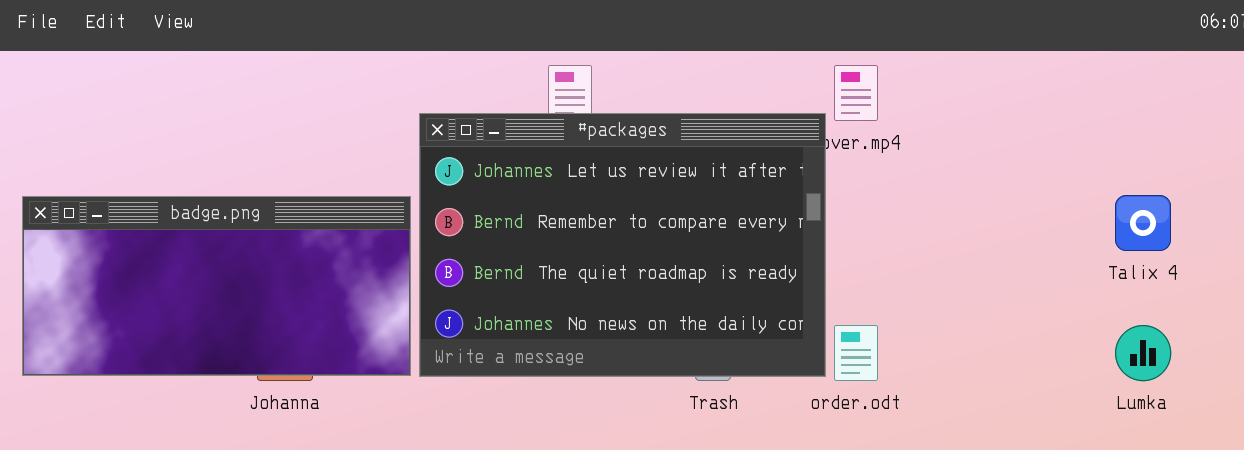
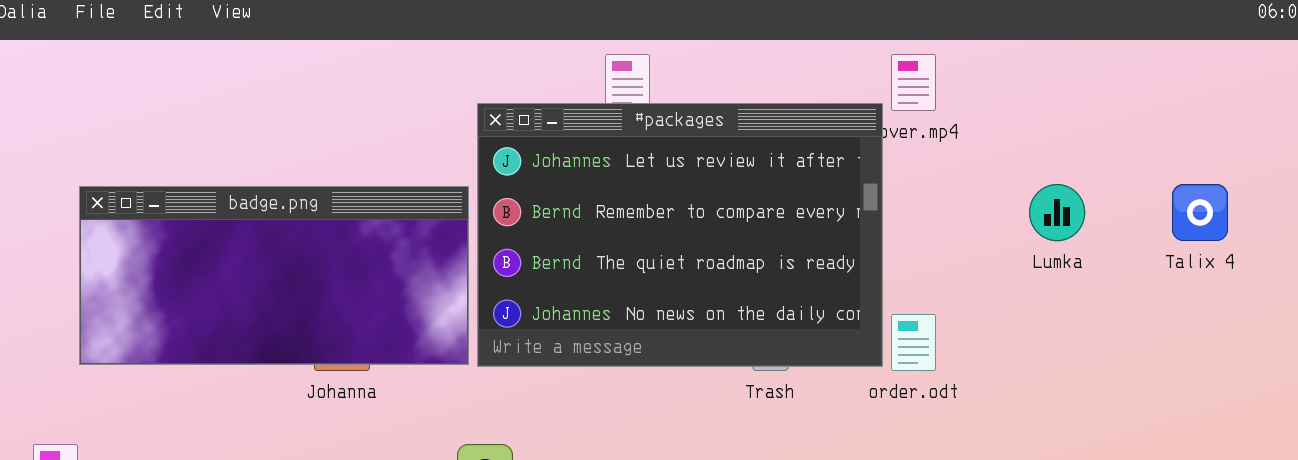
Lumka: [1115,325,1171,381] -> [1029,184,1085,241], moved

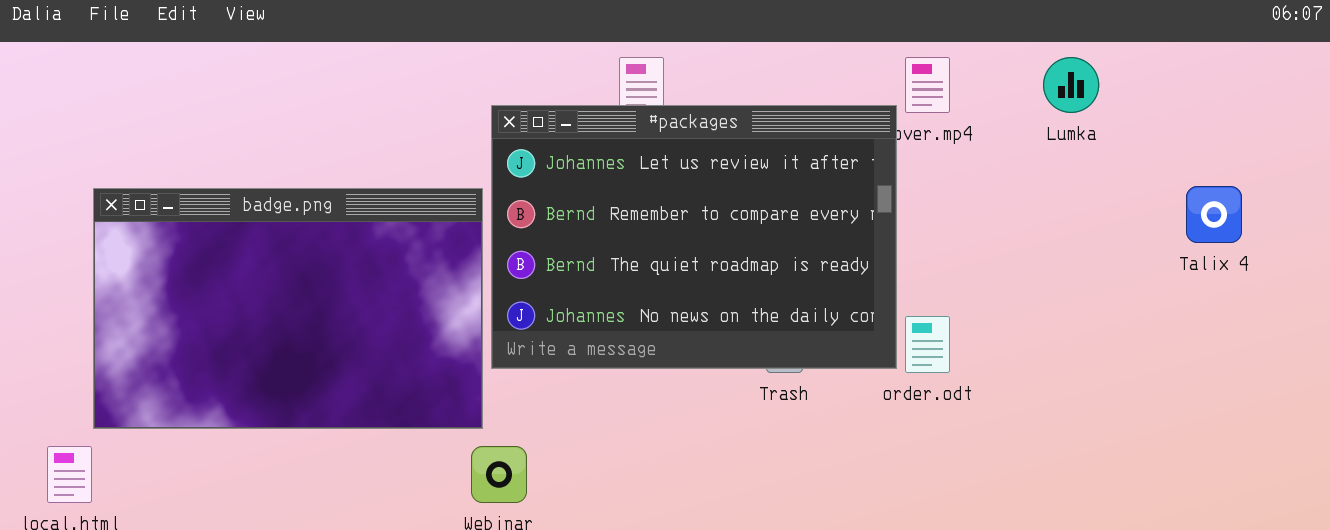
Lumka: [1029,184,1085,241] -> [1043,57,1099,113], moved
badge.png: [79,186,469,365] -> [93,188,483,429], resized

